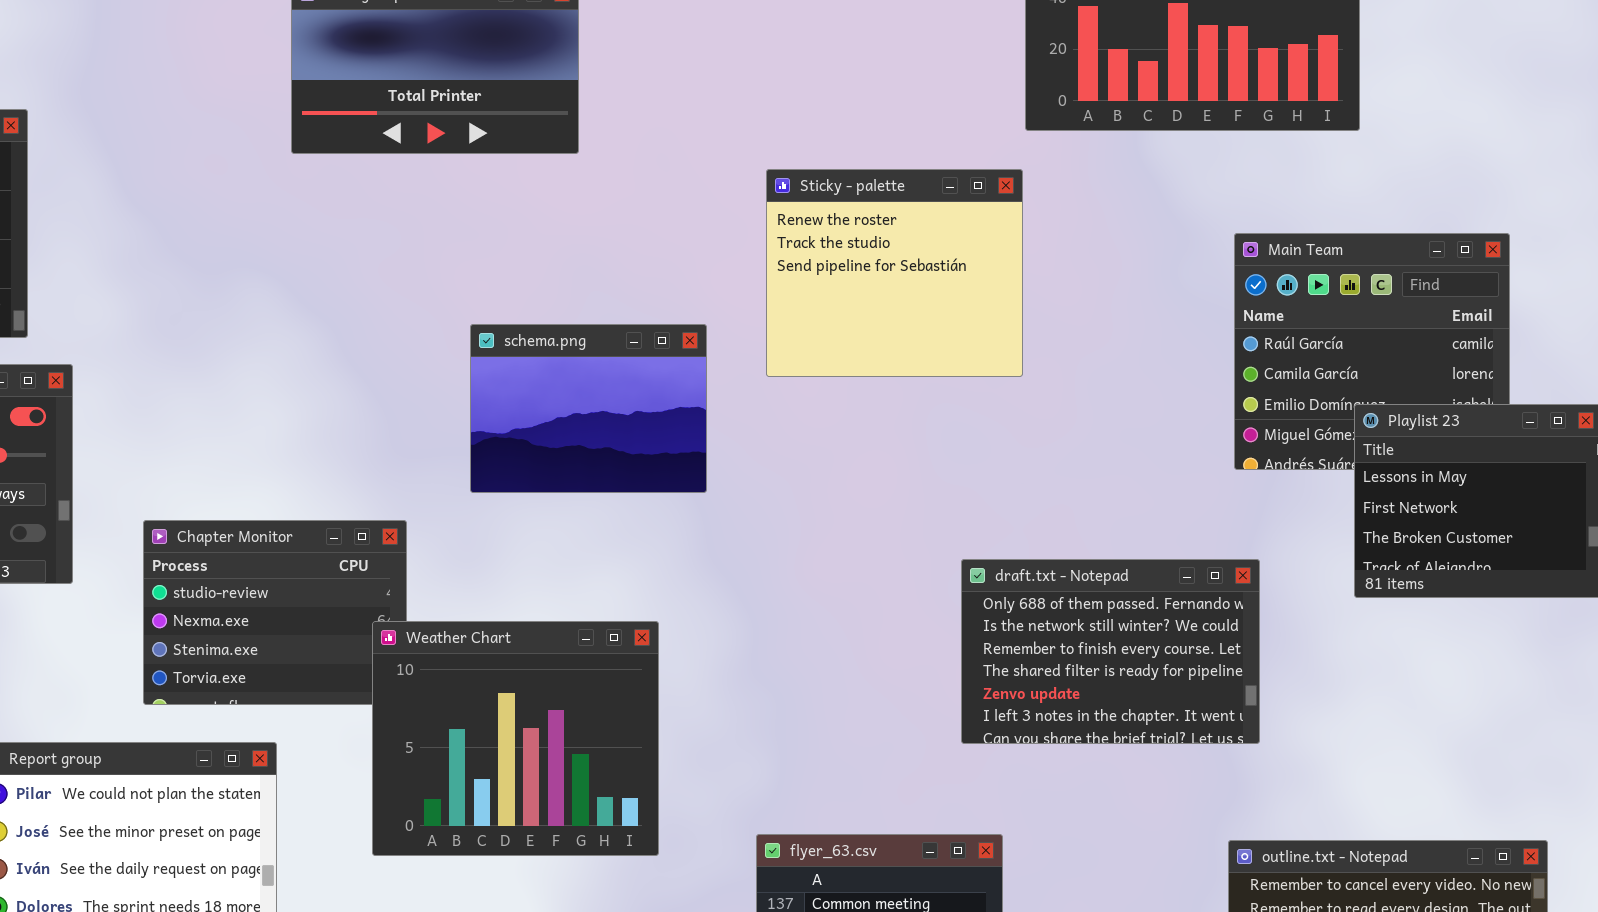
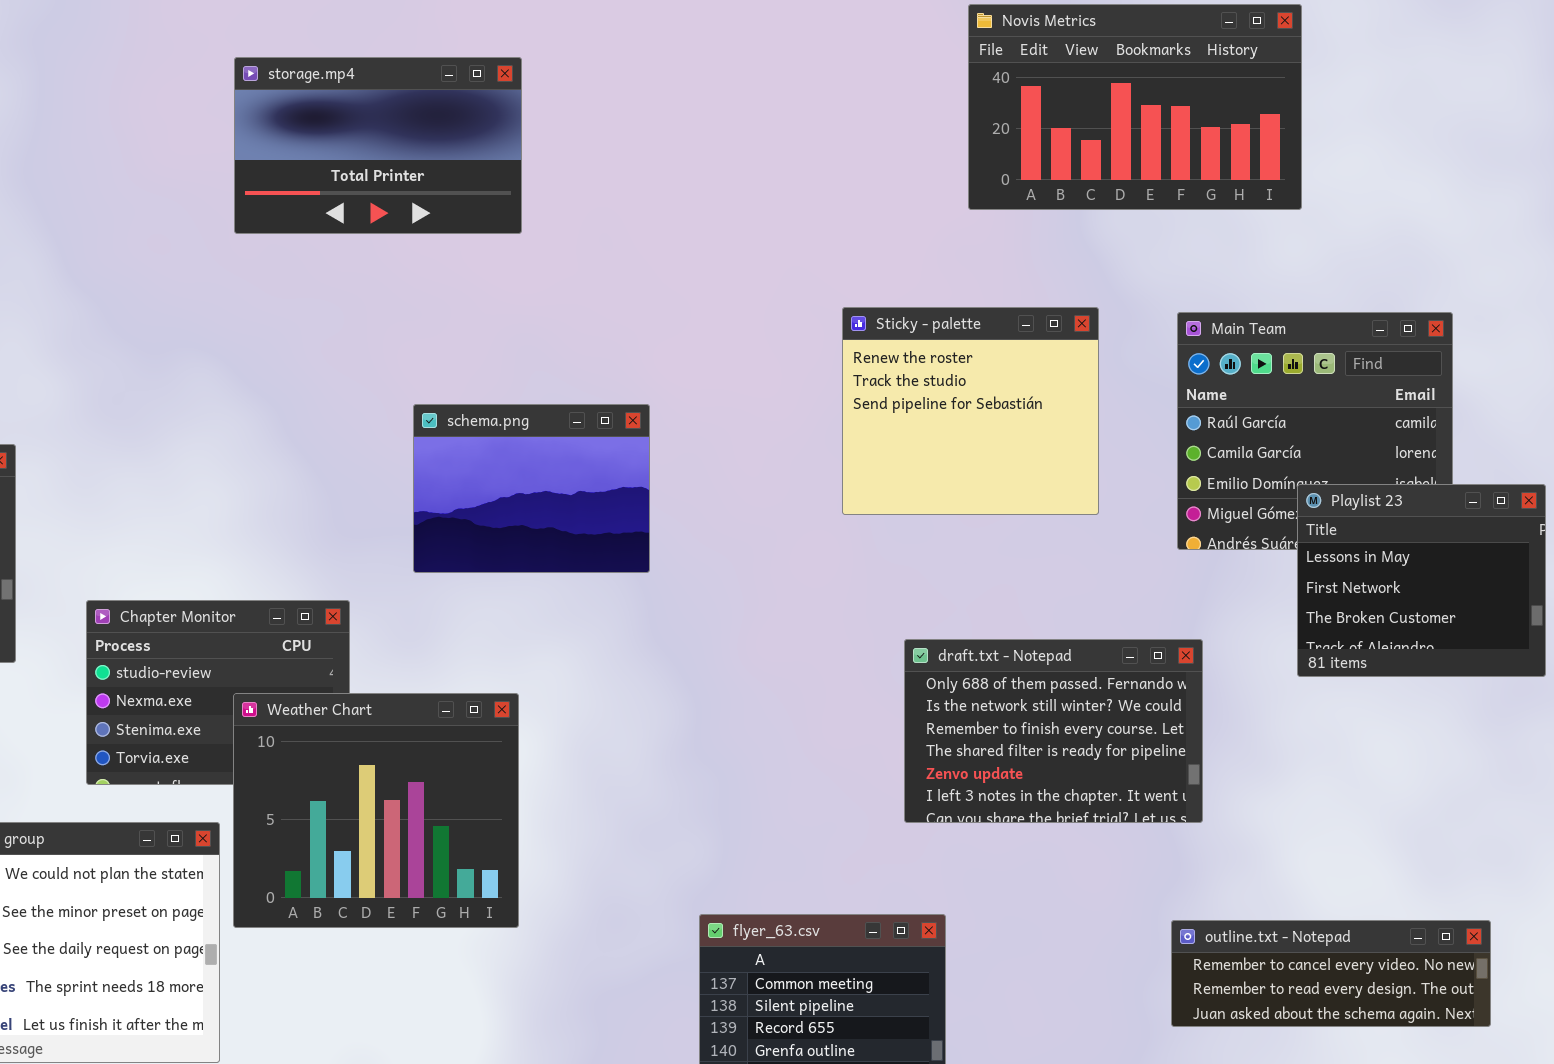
Sticky - palette: [766,169,1023,377] -> [842,307,1099,515], moved
Weather Chart: [372,621,659,856] -> [233,693,519,928], moved

